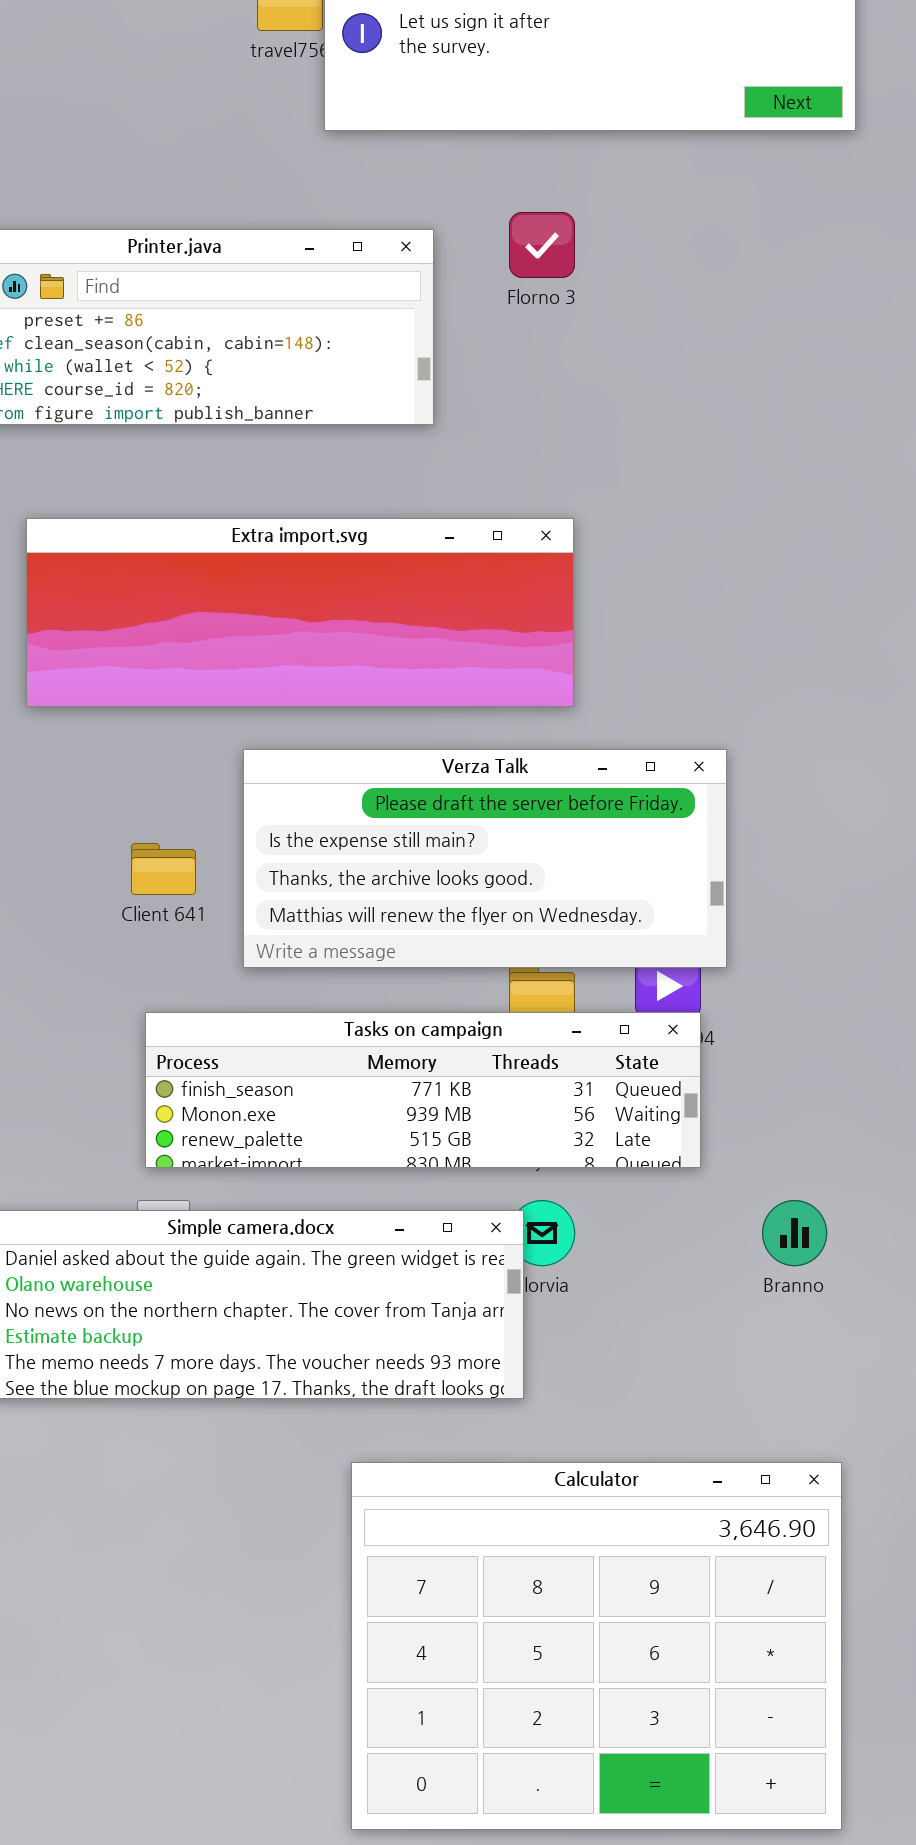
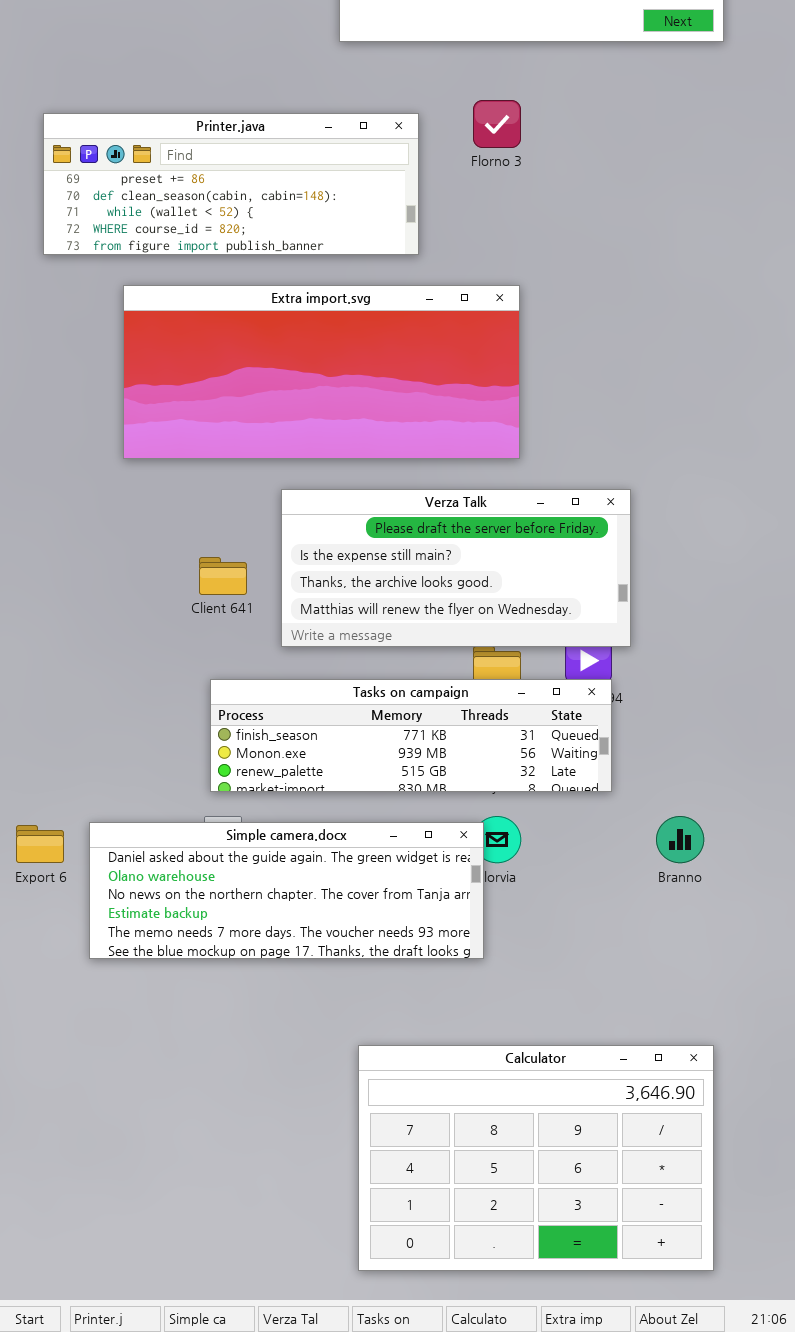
Extra import.svg: [26,518,574,707] -> [123,285,520,459], resized
Calculator: [351,1462,842,1830] -> [358,1045,714,1271], resized

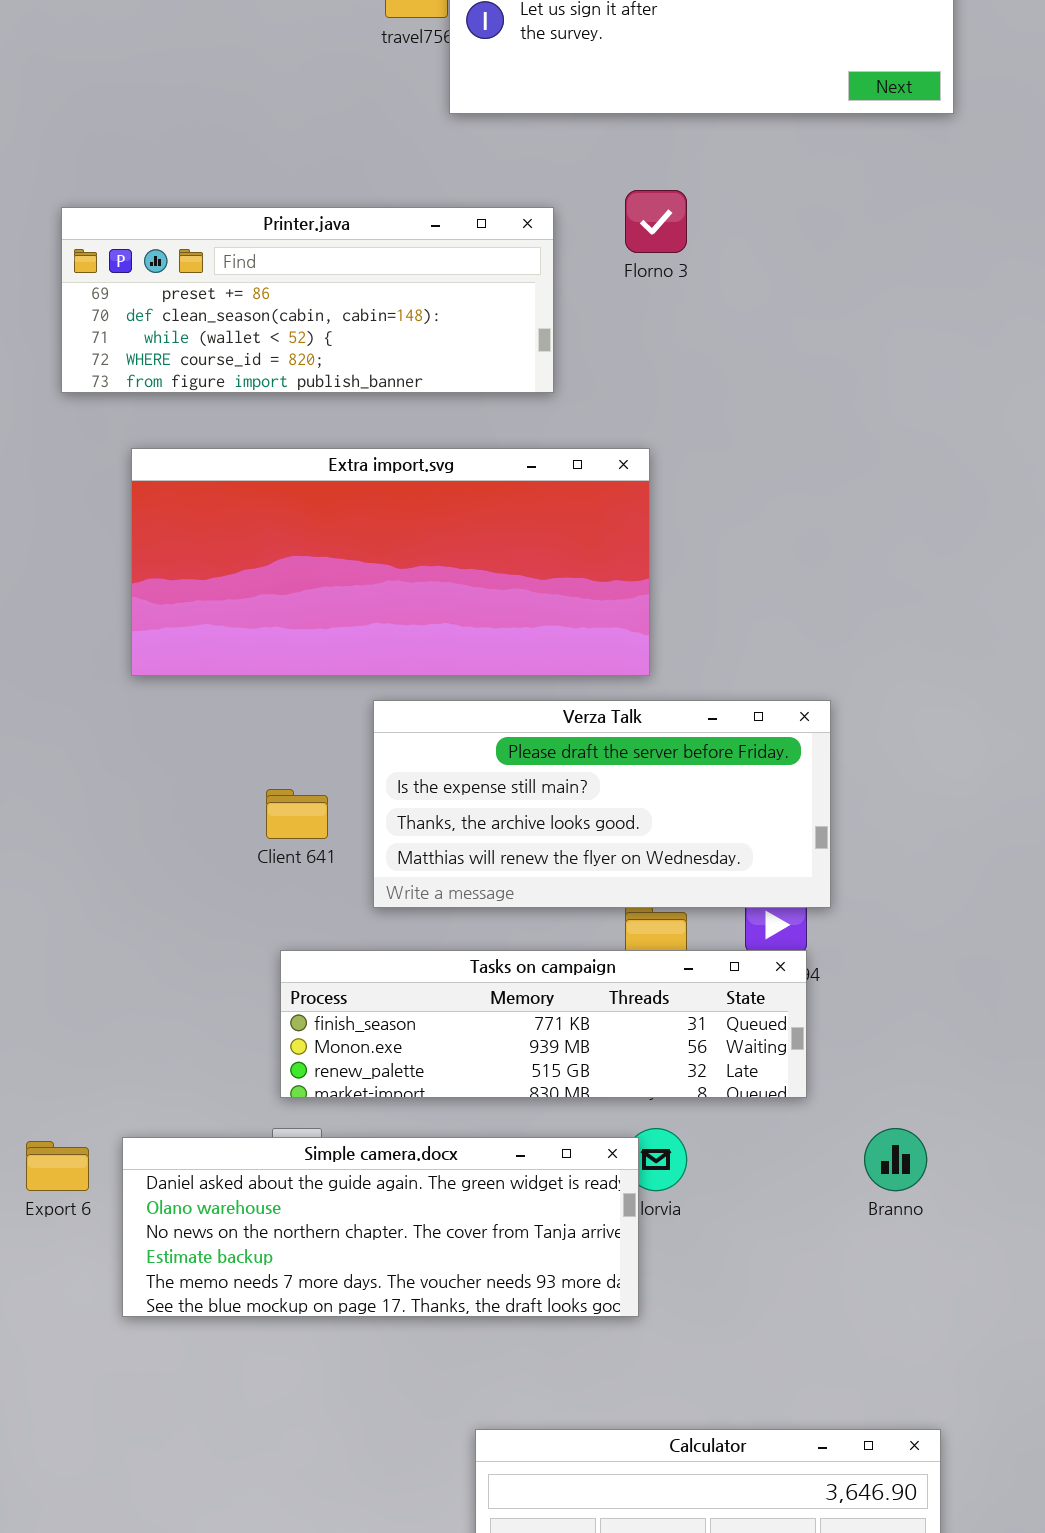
Extra import.svg: [123,285,520,459] -> [131,448,650,676], moved

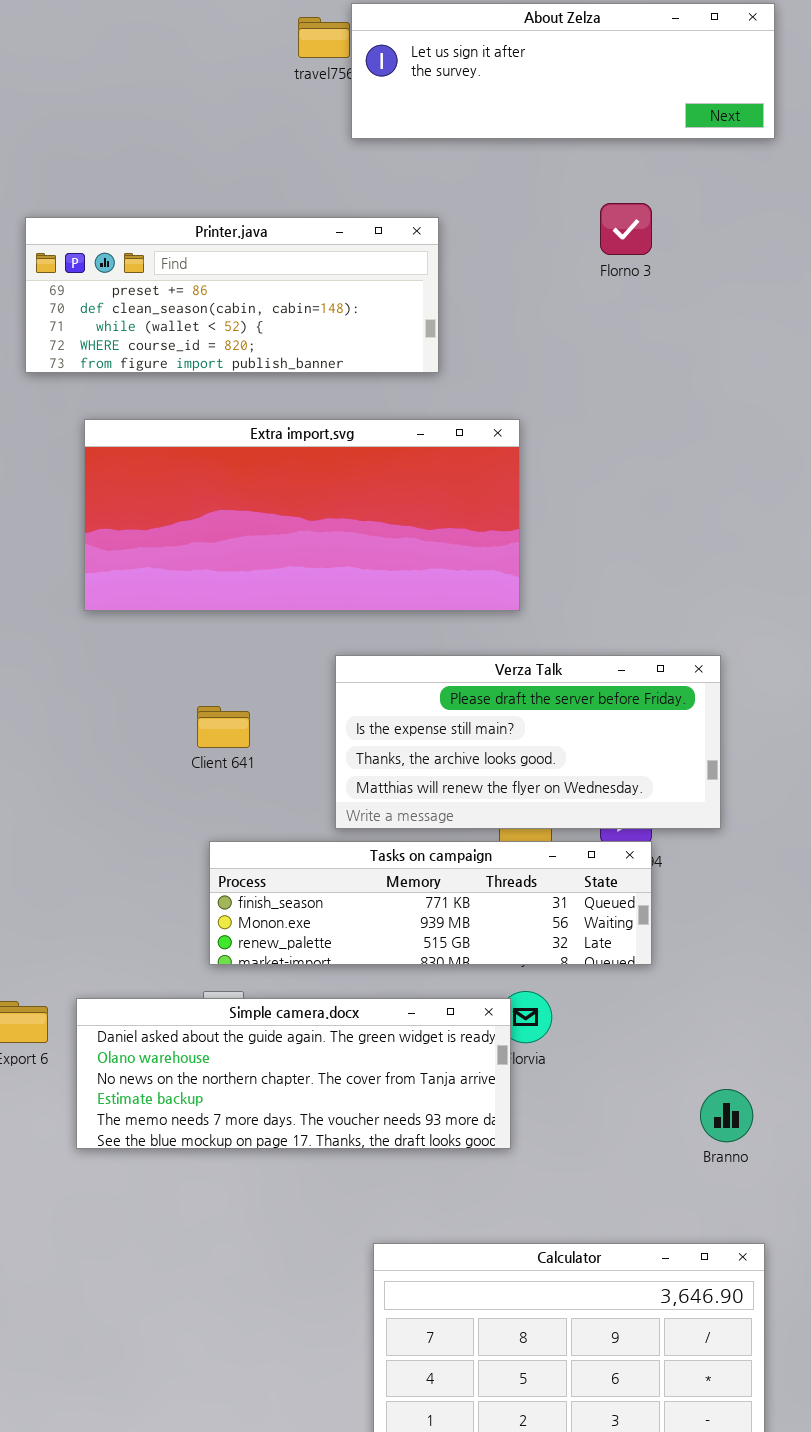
Florno 3: [625,190,687,253] -> [600,203,652,255], moved
Verza Talk: [373,700,831,908] -> [335,655,721,829], moved
Branno: [864,1128,927,1191] -> [700,1089,753,1142], moved

